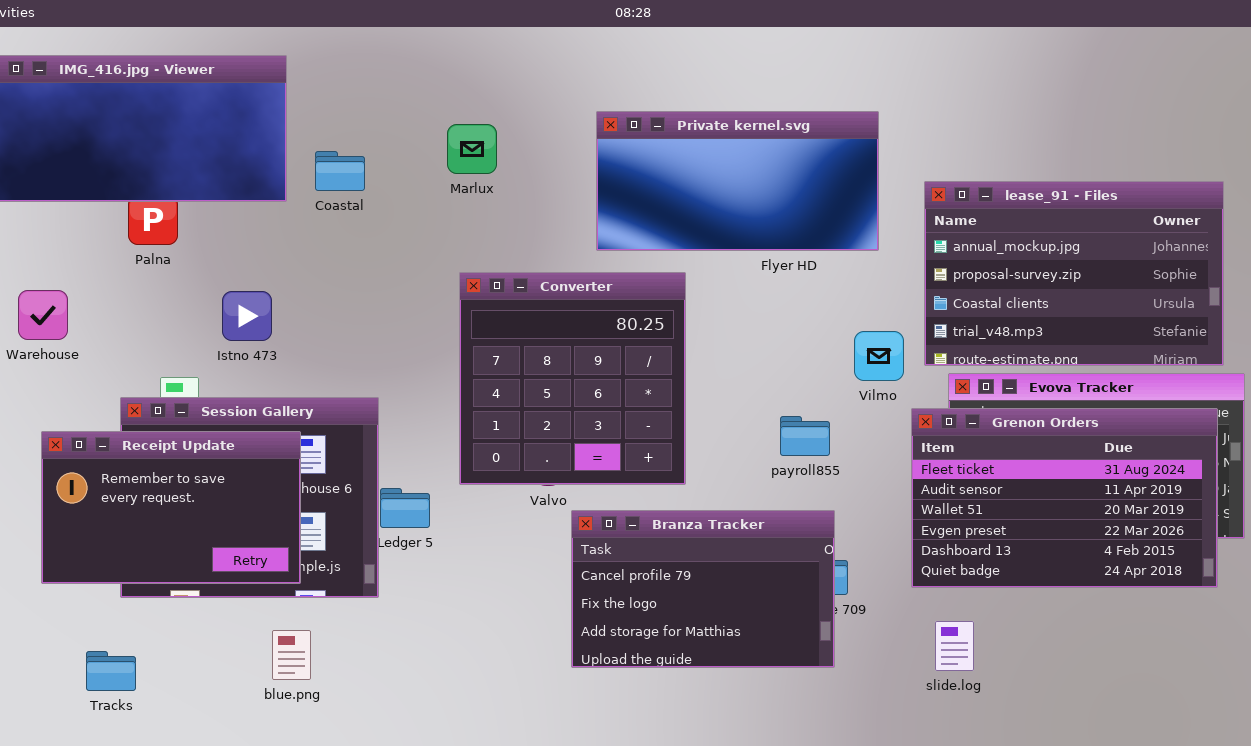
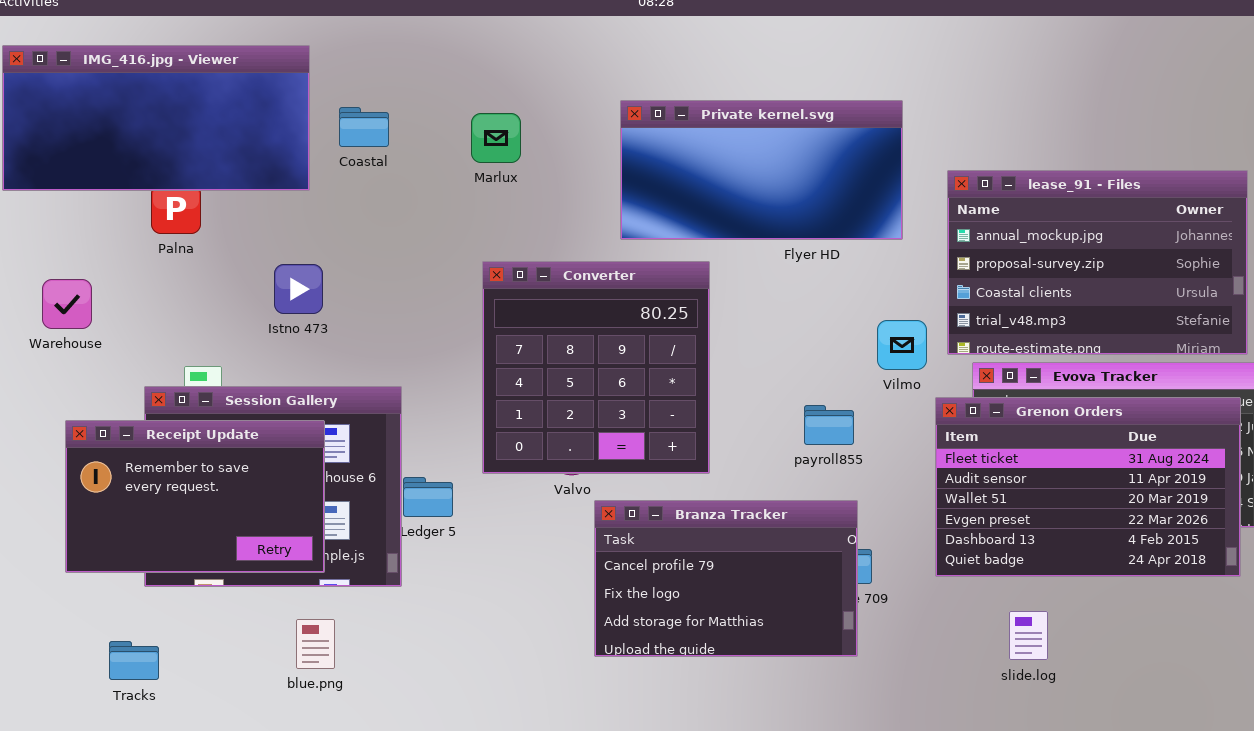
Coastal: [315,151,365,191] -> [339,107,389,147], moved
Istno 473: [222,291,272,341] -> [274,264,323,314], moved
slide.log: [935,621,974,671] -> [1009,611,1048,660], moved

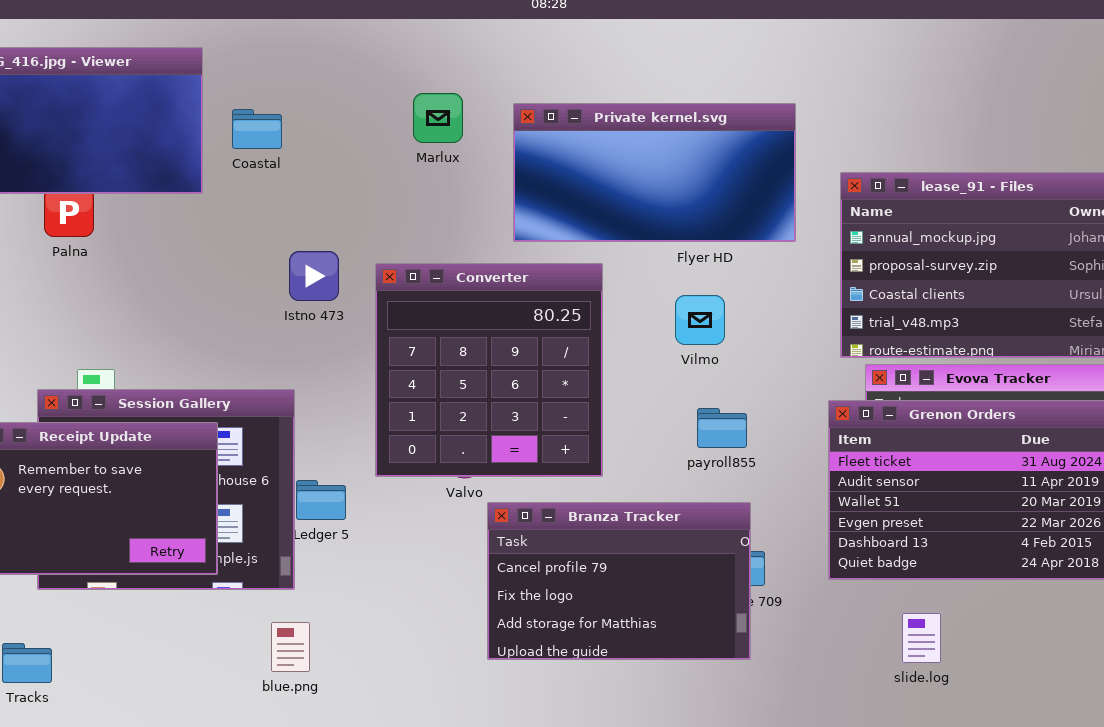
Marlux: [471,113,521,163] -> [413,93,463,143], moved
Istno 473: [274,264,323,314] -> [289,251,339,301], moved
Vilmo: [877,320,927,370] -> [675,295,725,345], moved
blue.png: [296,619,335,669] -> [271,622,310,672], moved

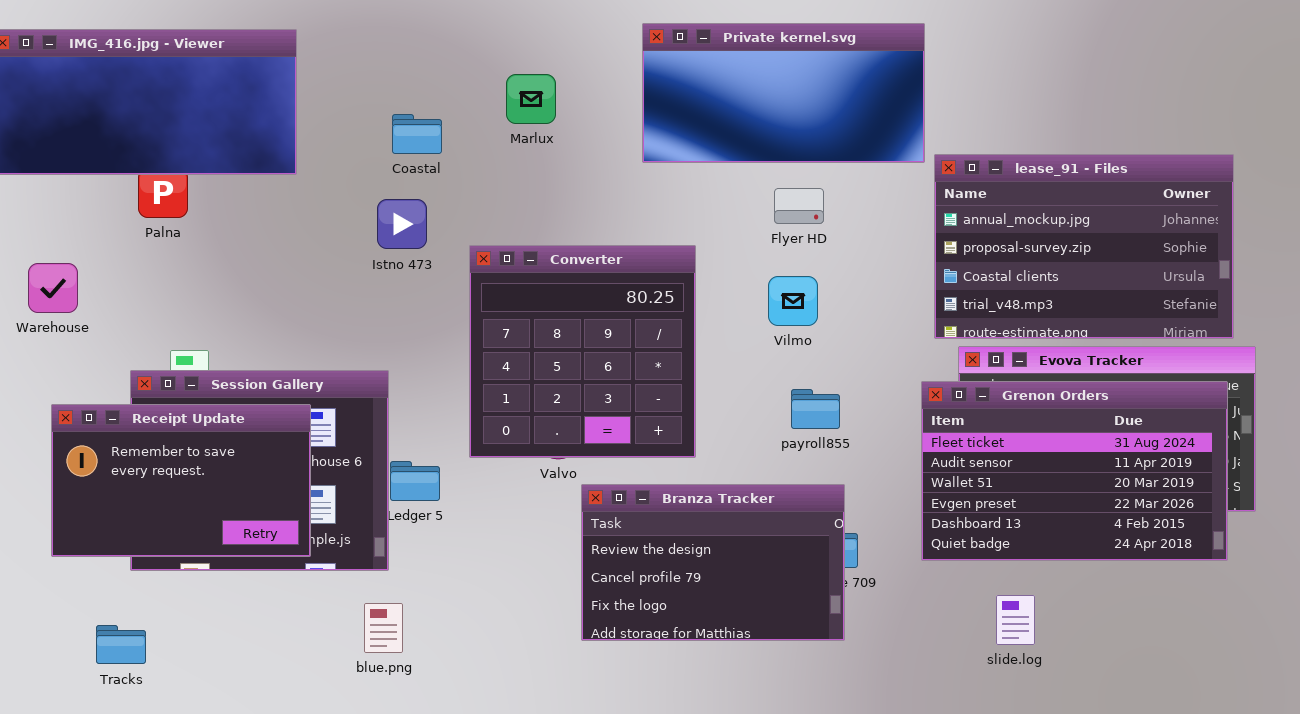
Private kernel.svg: [513,103,796,242] -> [642,23,925,163], moved
Coastal: [232,109,282,149] -> [392,114,442,154], moved
Istno 473: [289,251,339,301] -> [377,199,427,249], moved
Branza Tracker: [487,502,751,660] -> [581,484,845,641], scrolled up 1 row

